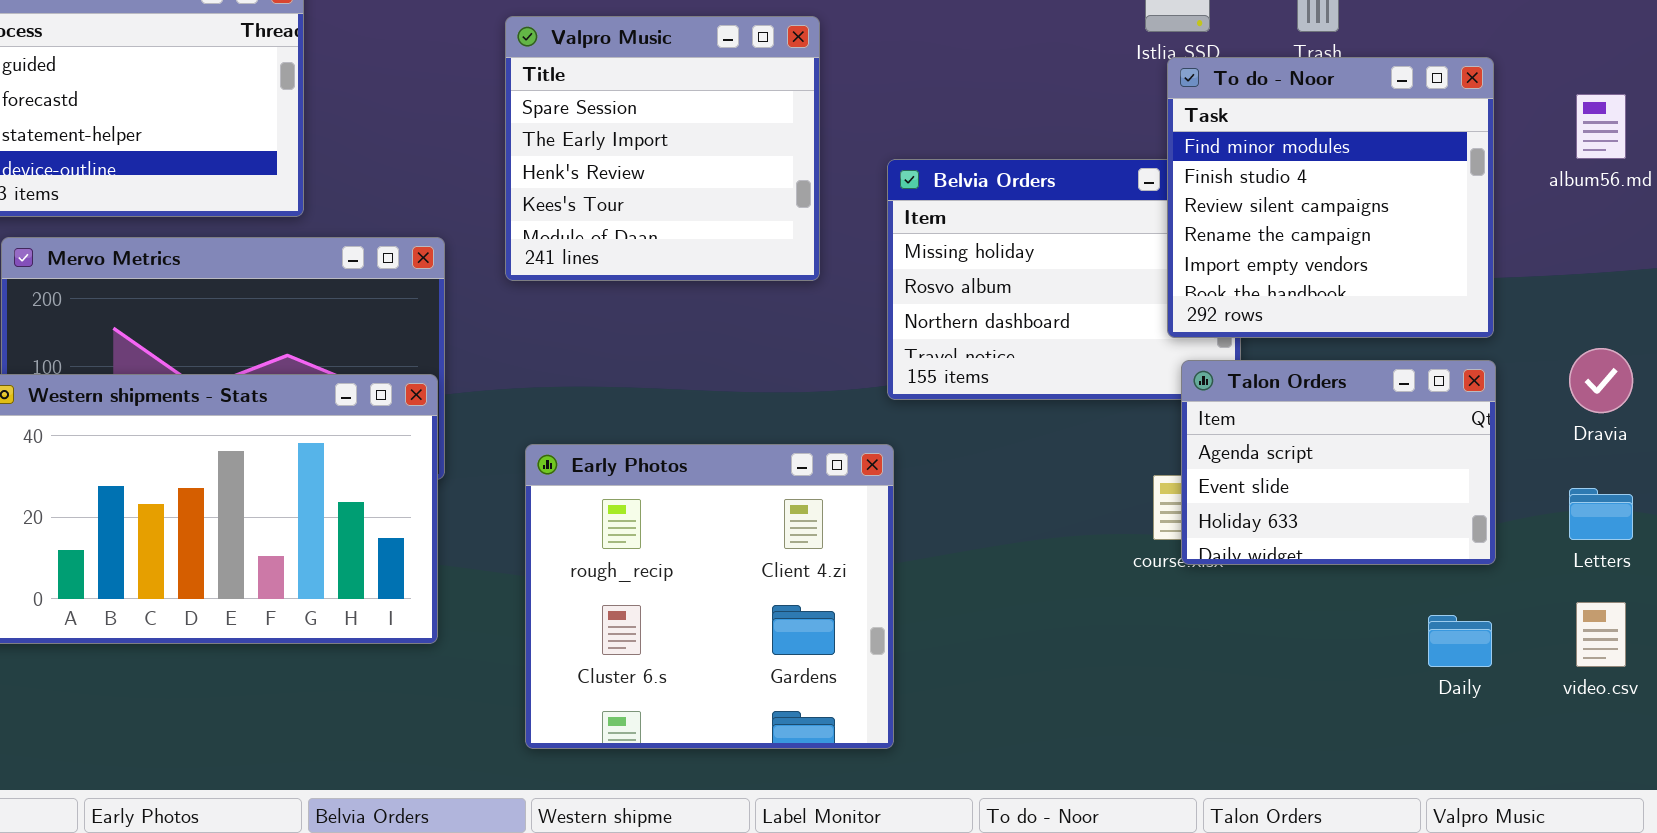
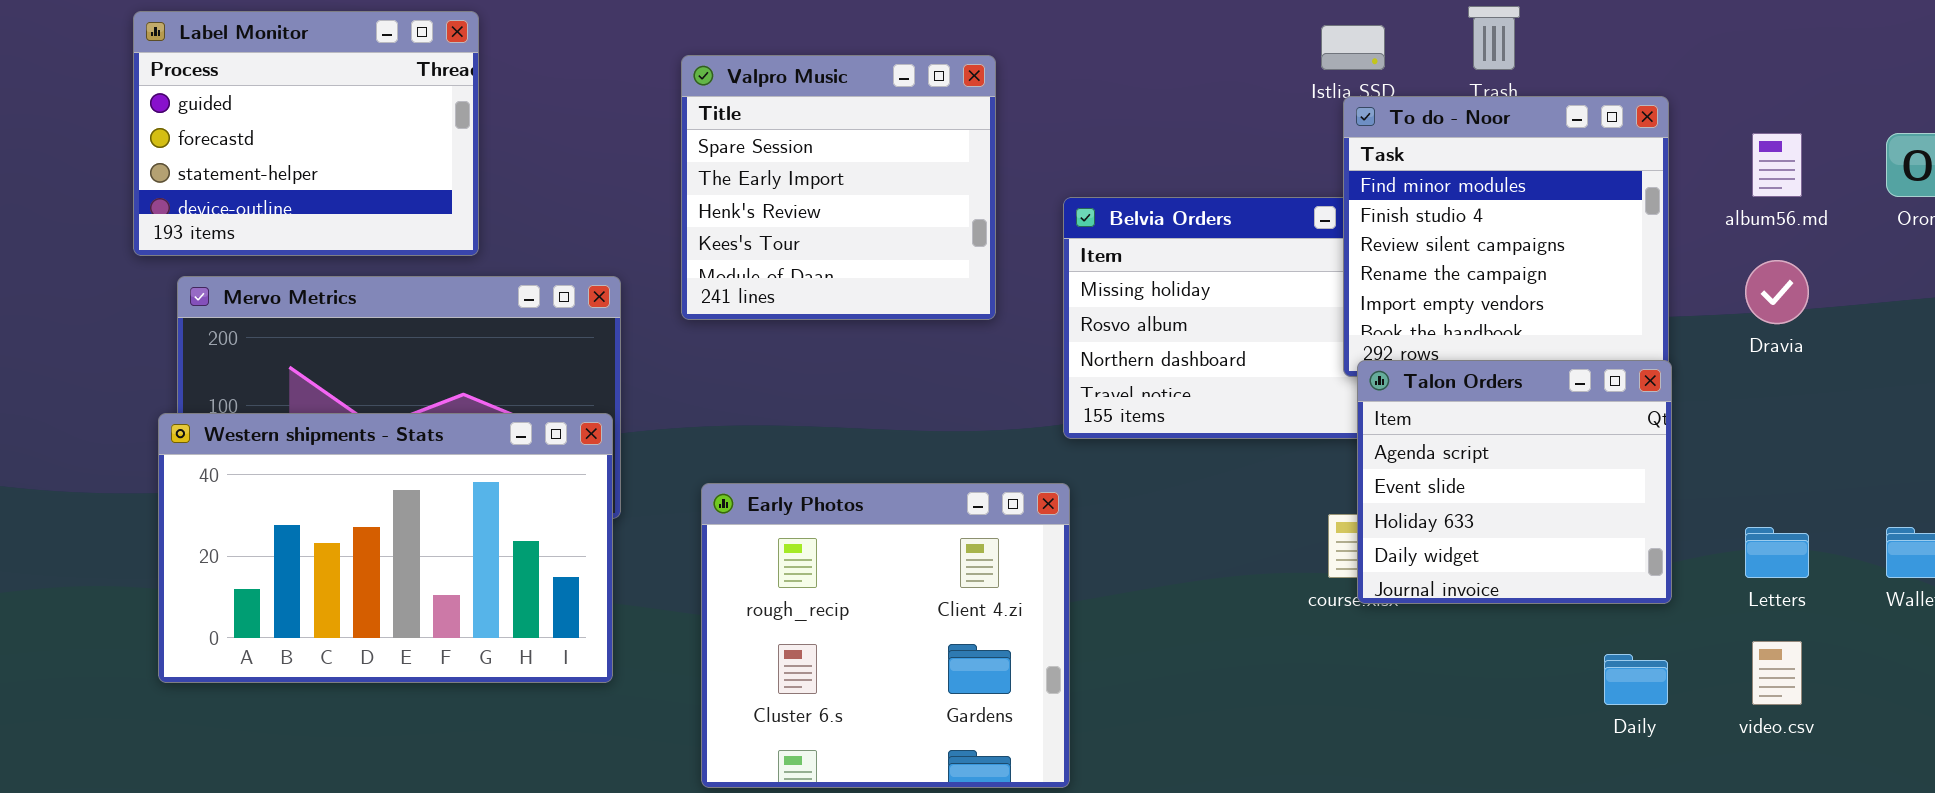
Dravia: [1569,348,1633,413] -> [1745,260,1809,324], moved
Talon Orders: [1181,360,1496,565] -> [1357,360,1672,604], resized

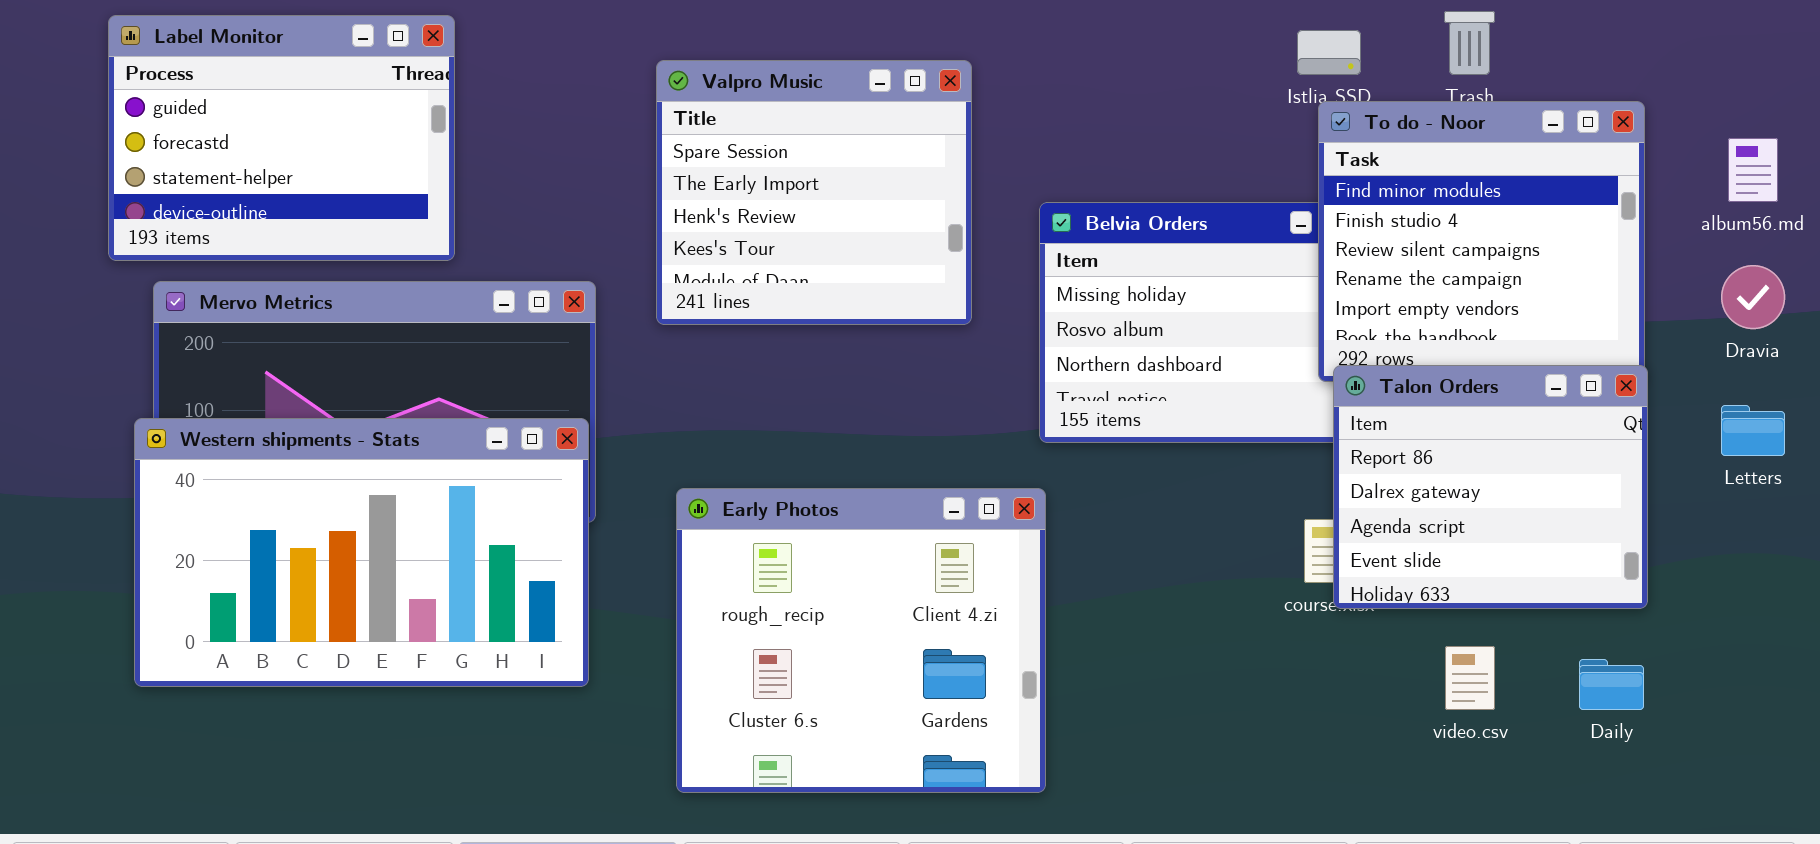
Talon Orders: [1357,360,1672,604] -> [1333,365,1648,609], scrolled up 2 rows
Letters: [1745,527,1809,578] -> [1721,405,1785,456], moved
video.csv: [1752,641,1802,705] -> [1445,646,1495,710], moved

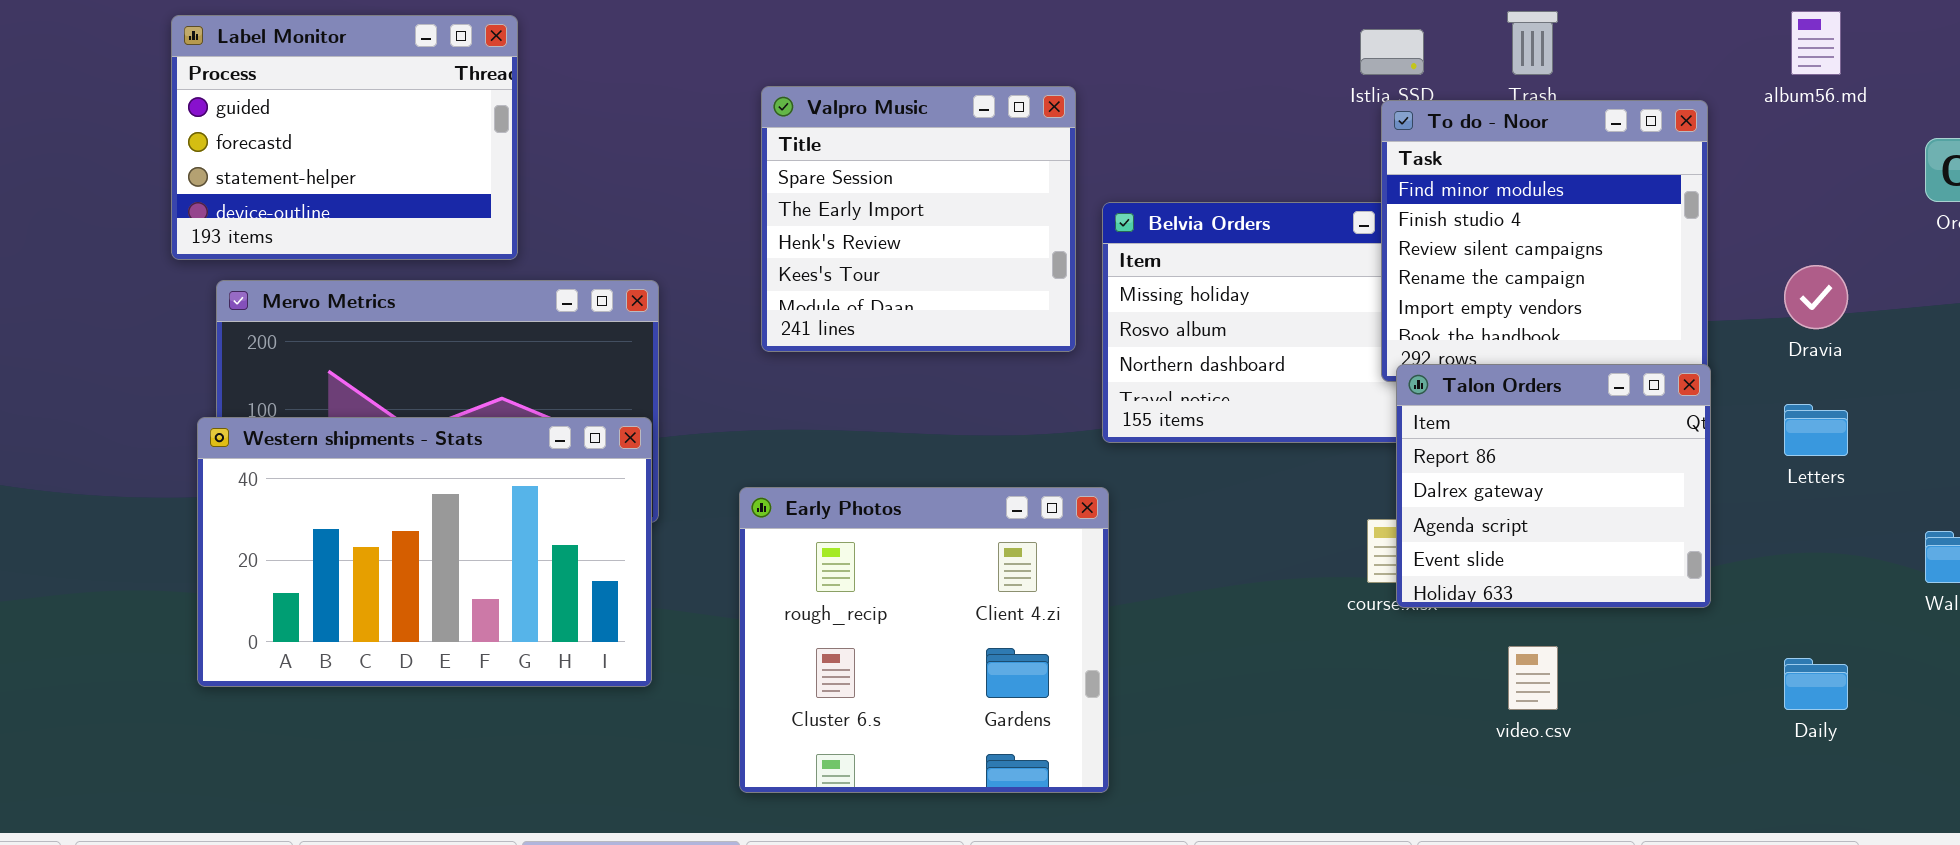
Valpro Music: [656,60,972,325] -> [761,86,1076,352], moved
album56.md: [1728,138,1778,202] -> [1791,11,1841,75], moved
Daily: [1579,659,1644,710] -> [1784,658,1848,710], moved

